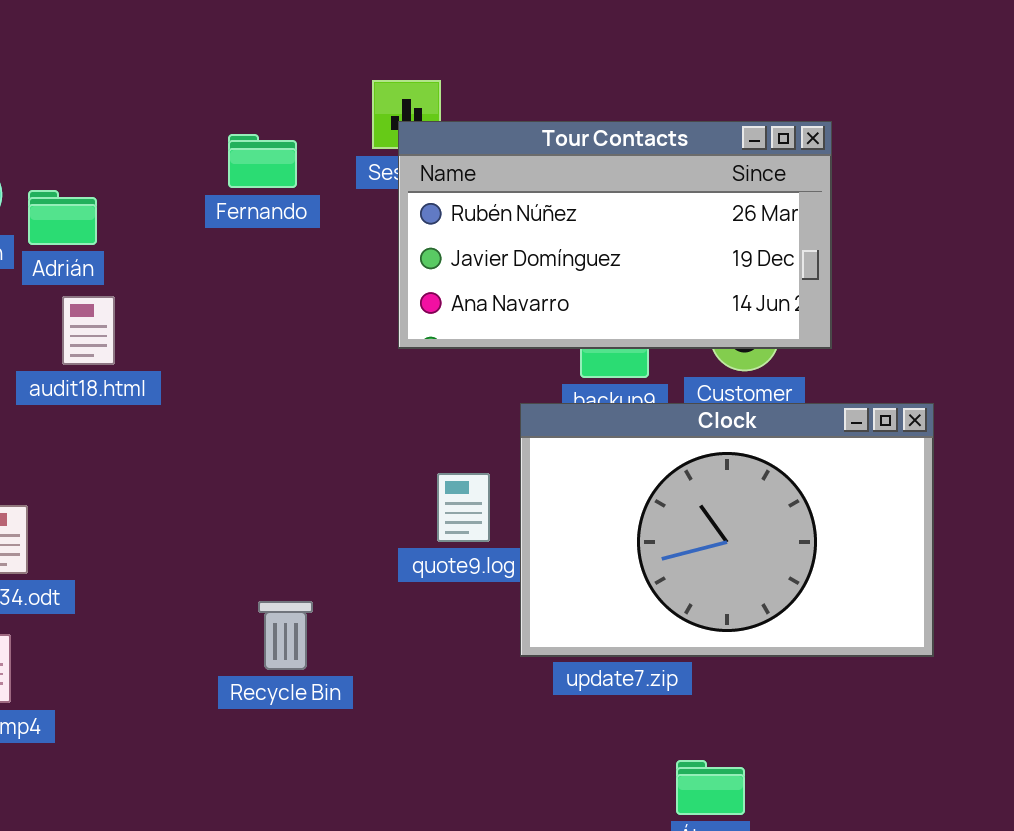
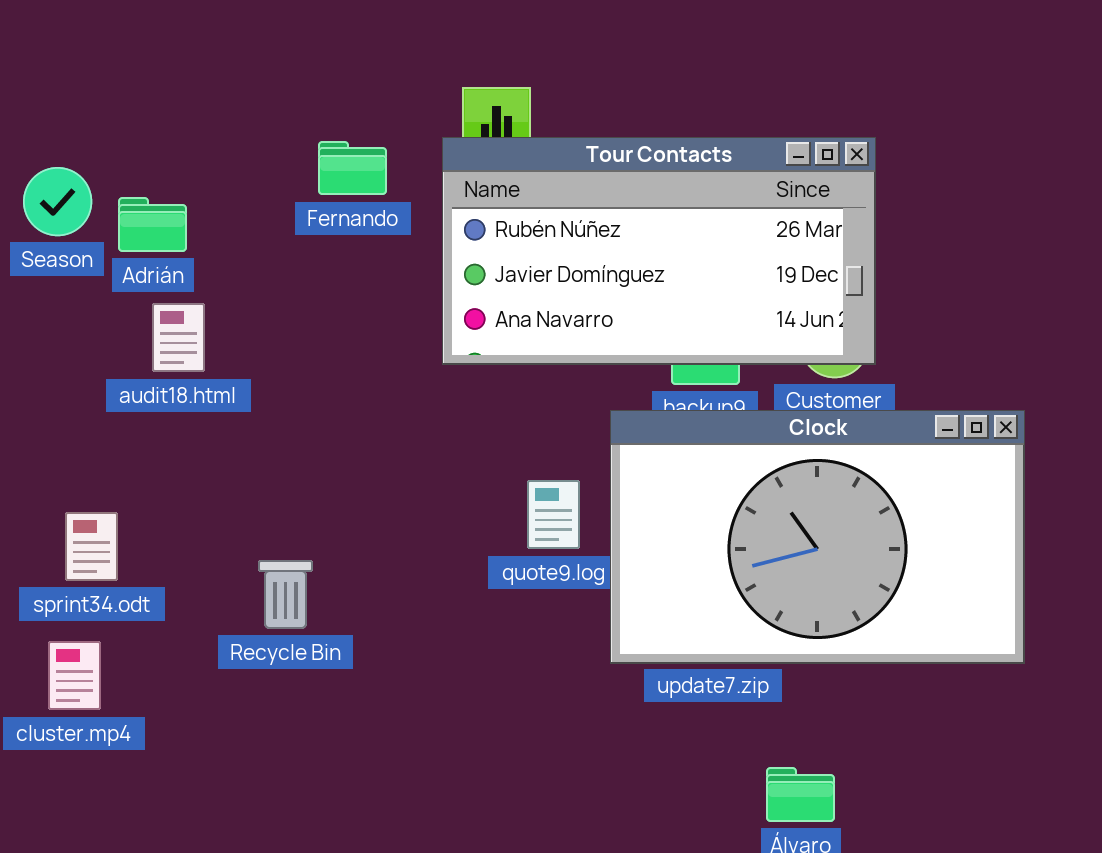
Tour Contacts: [398,121,832,349] -> [442,137,876,365], moved
Recycle Bin: [258,601,313,670] -> [258,560,313,629], moved

